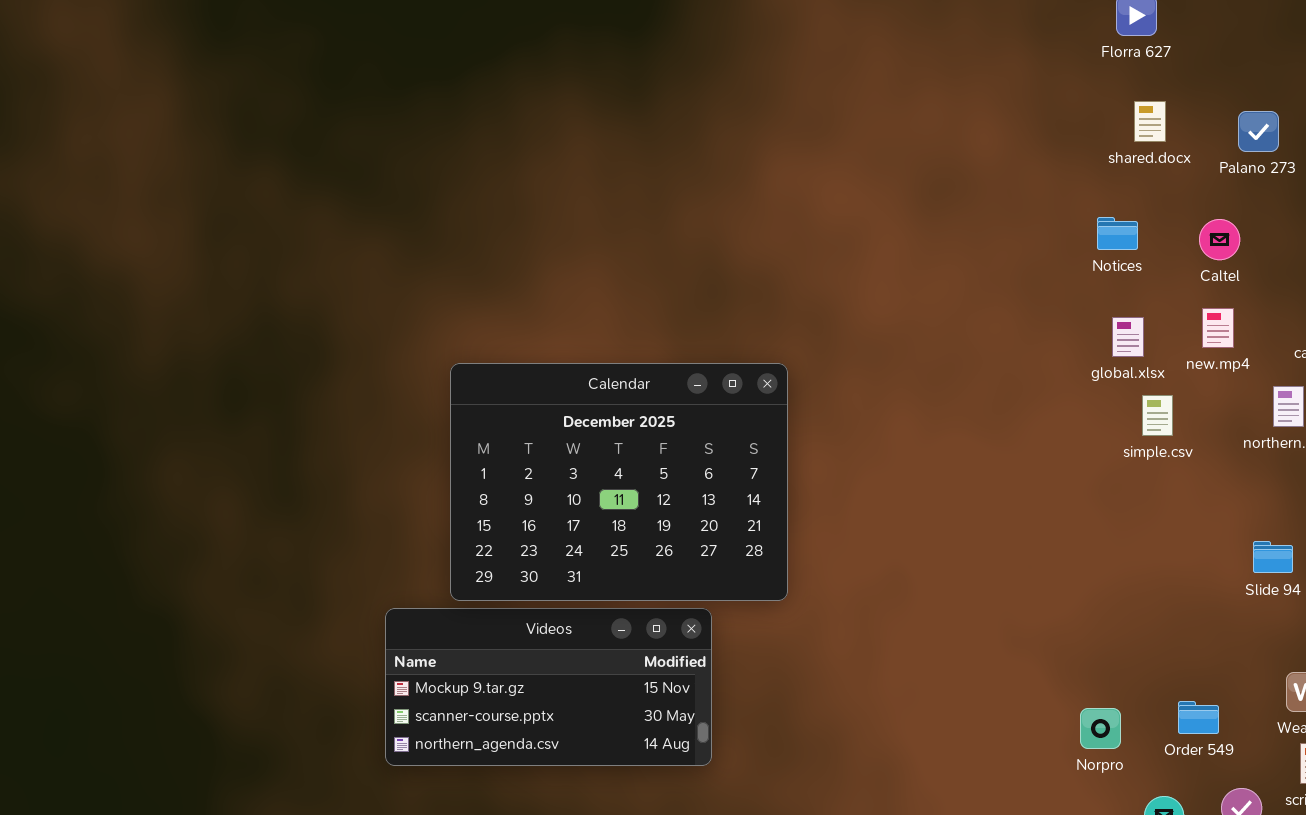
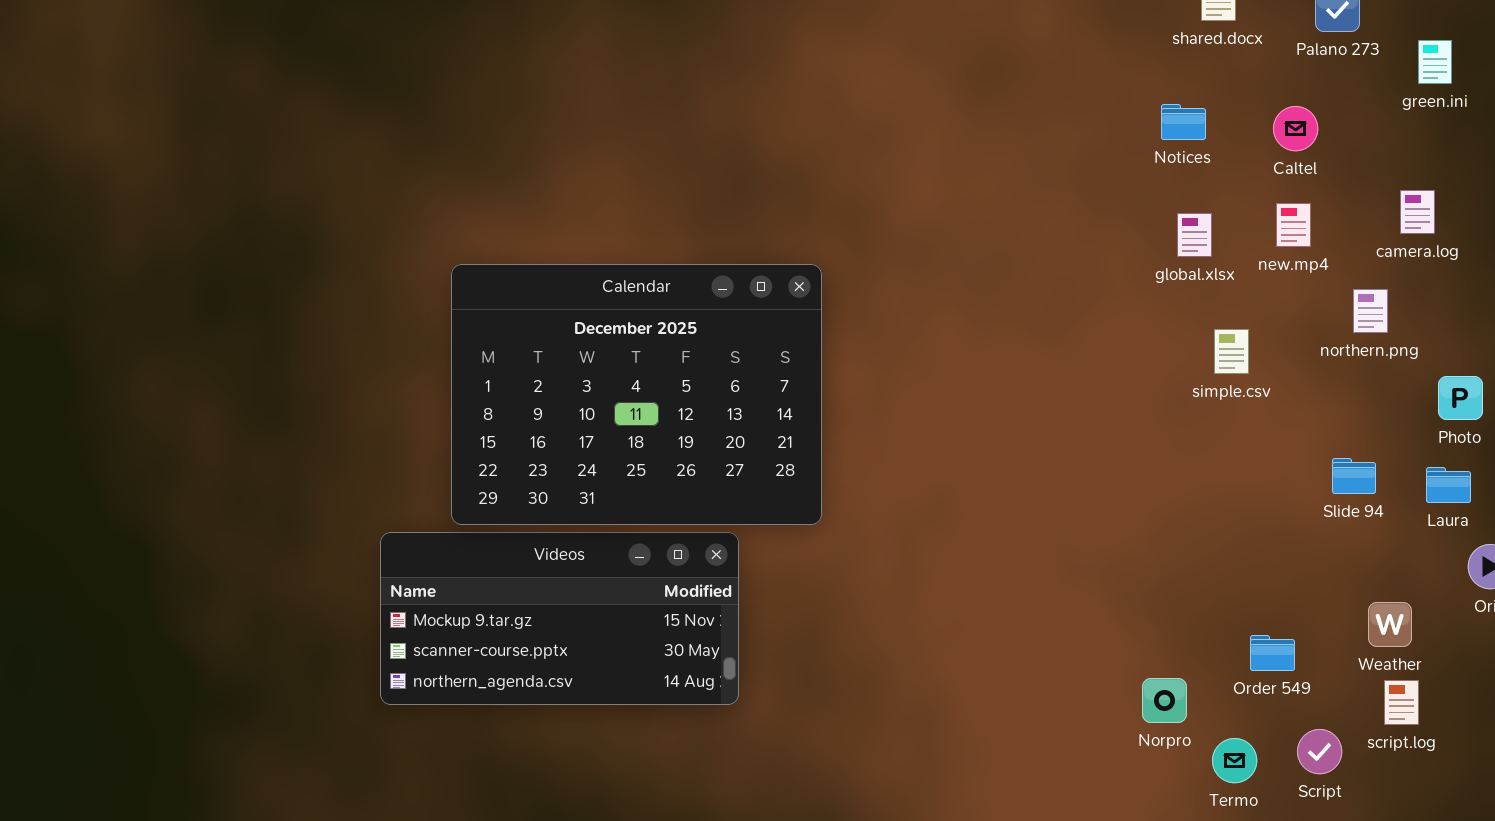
simple.csv: [1142,395,1173,436] -> [1214,329,1249,374], moved
Norpro: [1080,708,1121,749] -> [1142,678,1187,723], moved

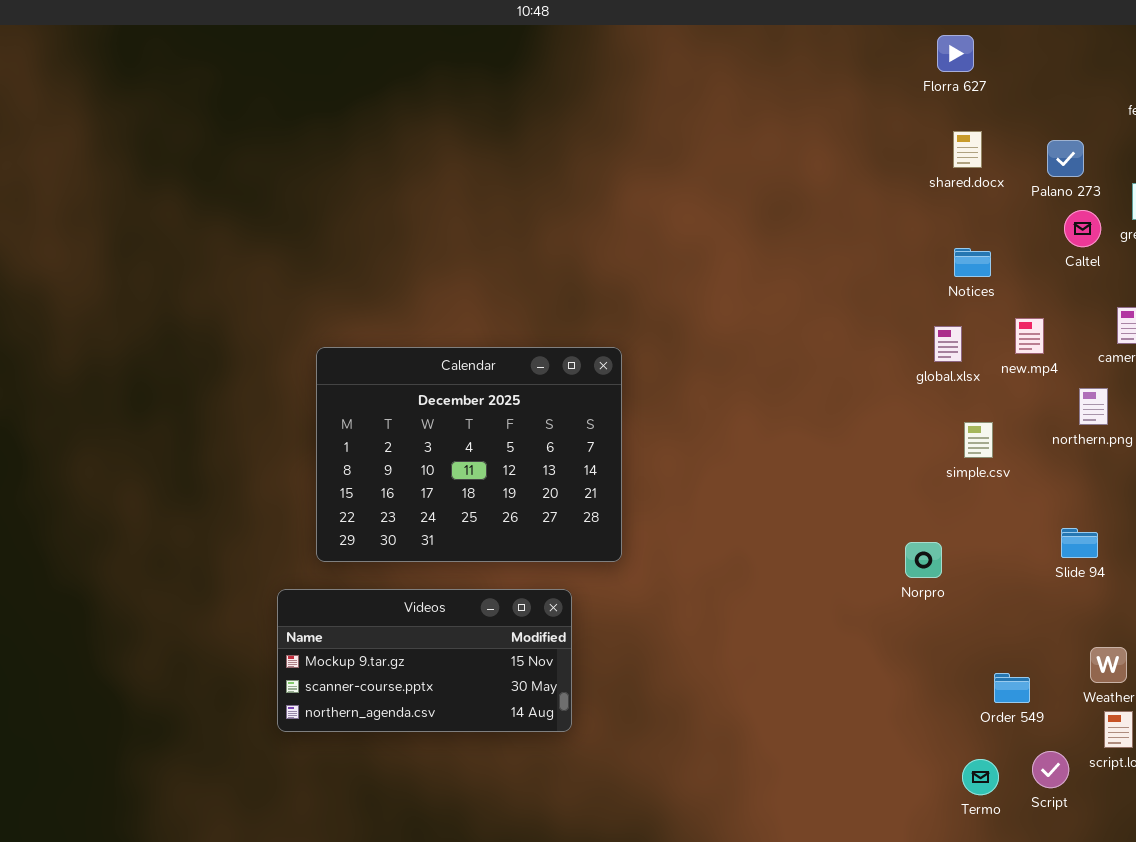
Notices: [1161,104,1206,140] -> [954,248,991,277], moved
Caltel: [1273,106,1318,151] -> [1064,210,1101,247], moved
Calendar: [451,264,822,525] -> [316,347,622,562], moved
Norpro: [1142,678,1187,723] -> [905,542,942,578], moved

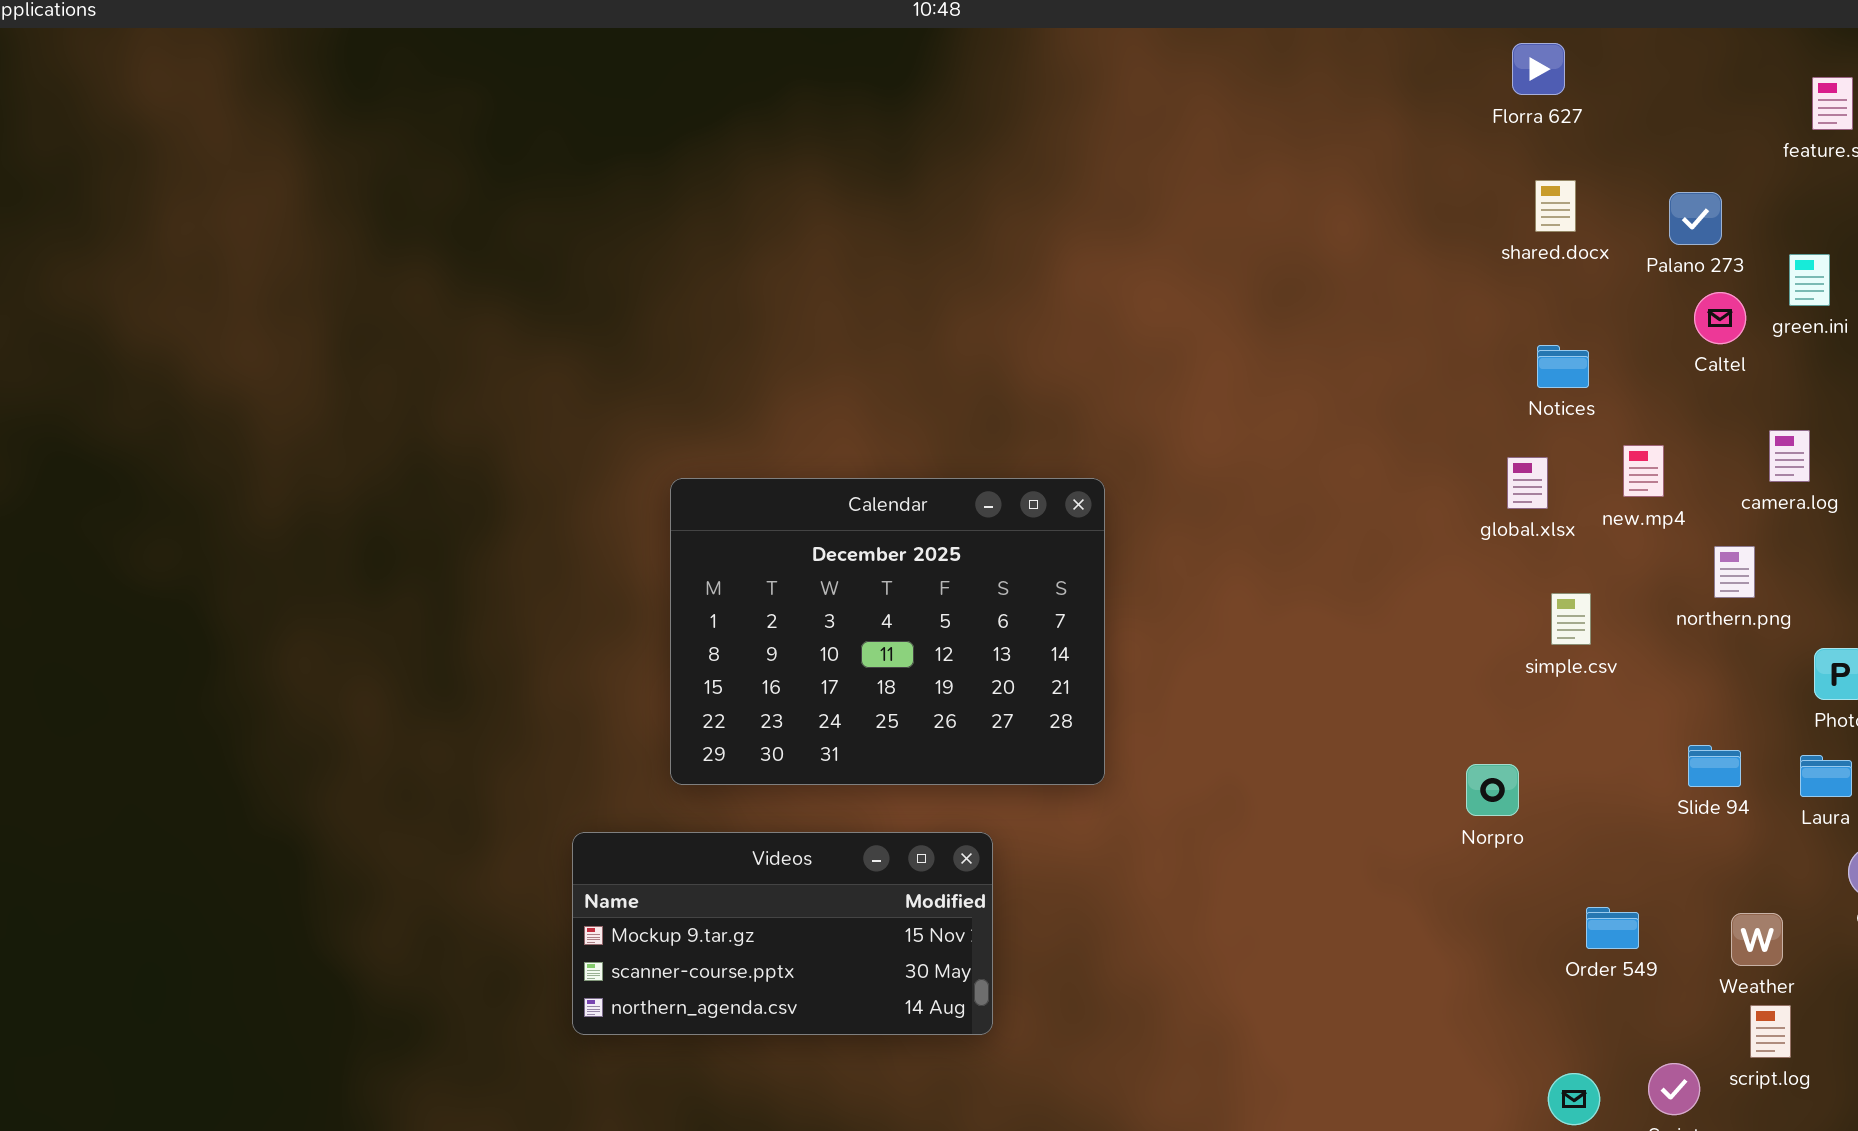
Calendar: [316,347,622,562] -> [670,478,1105,785], moved
Order 549: [994,673,1030,703] -> [1586,907,1639,949], moved

